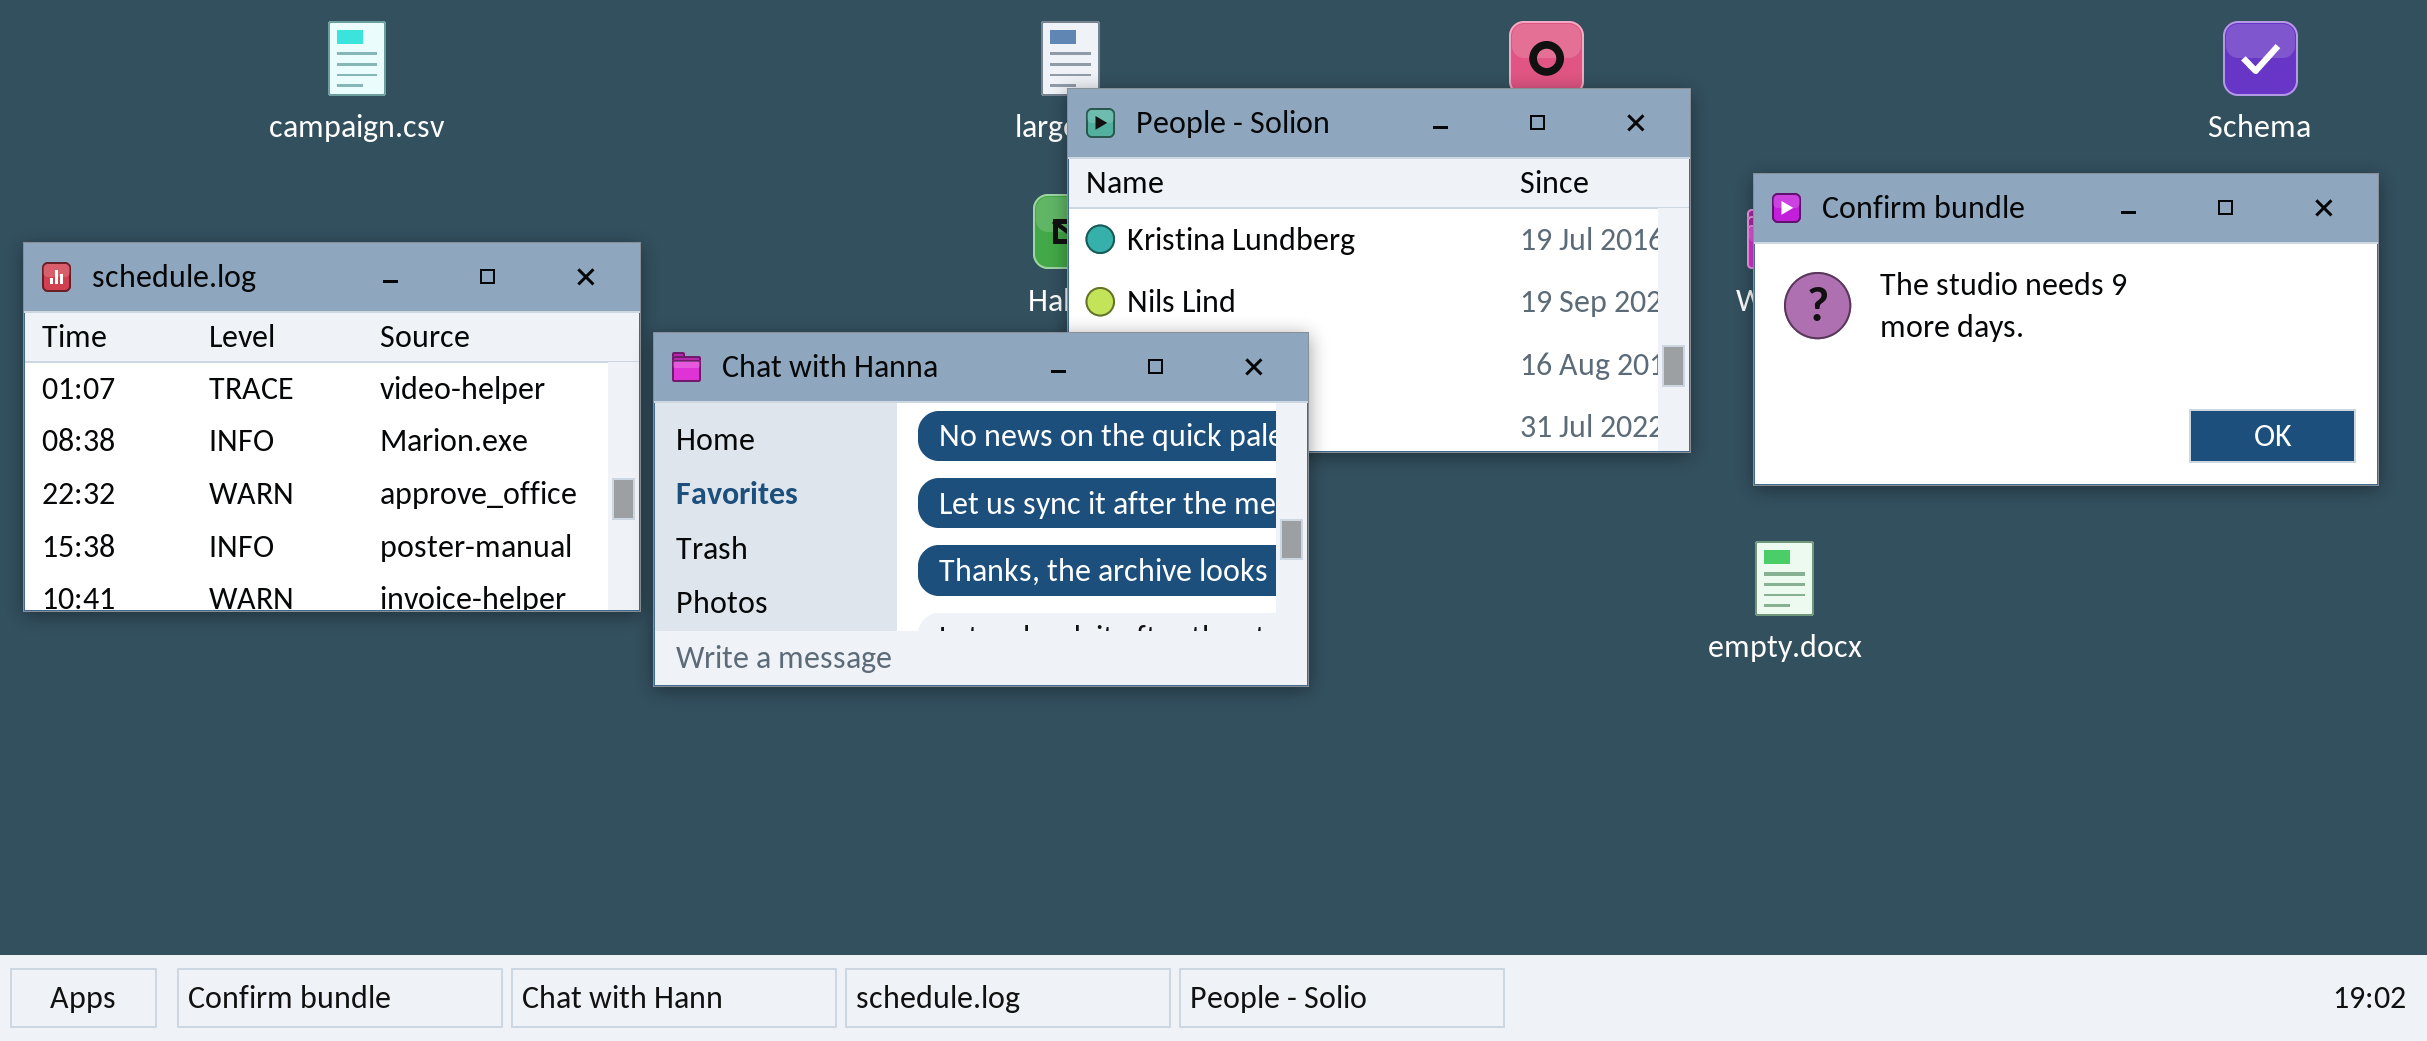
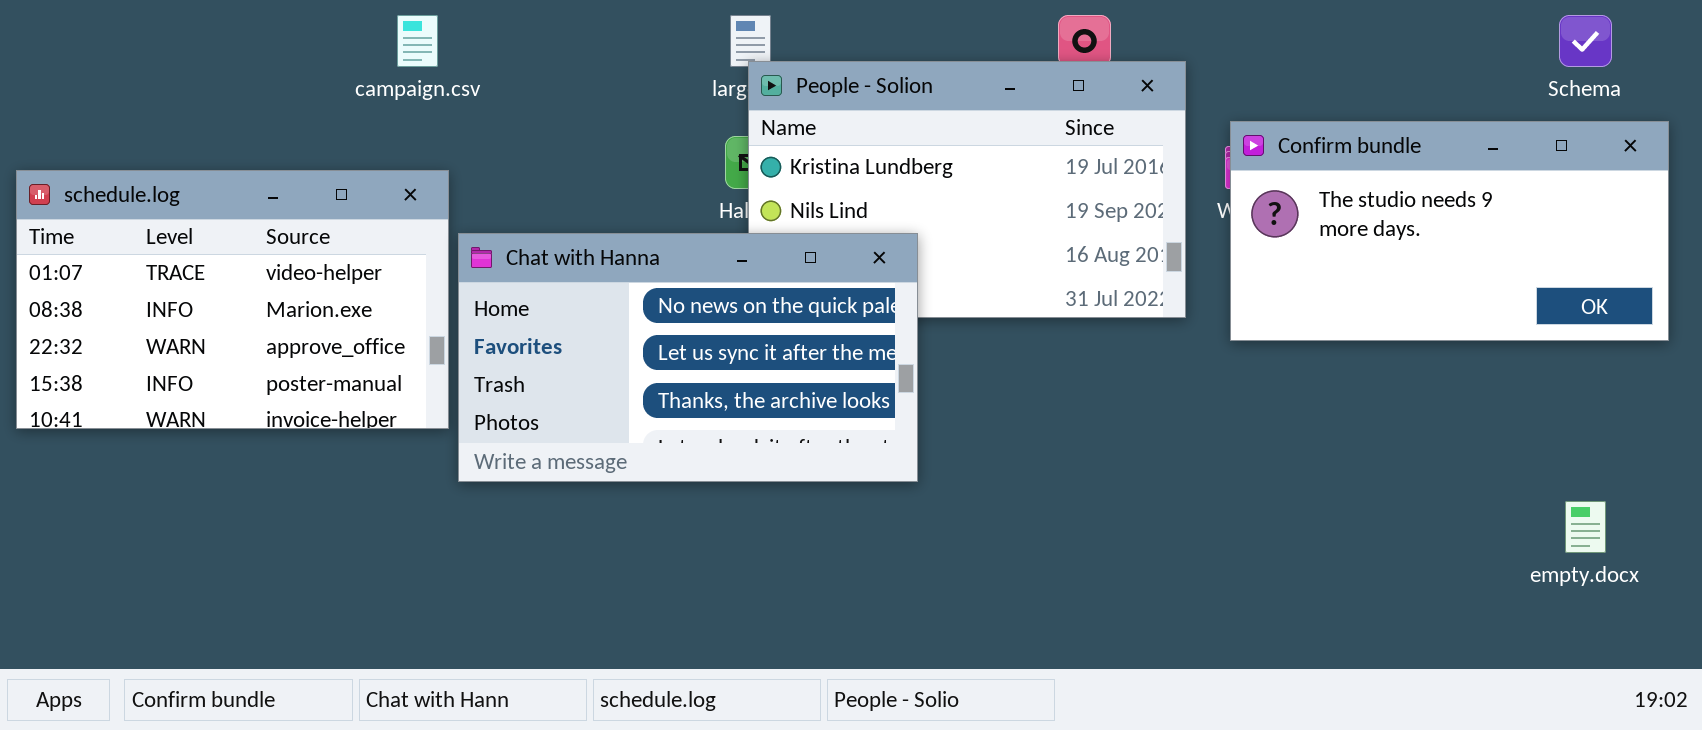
campaign.csv: [328,21,386,96] -> [397,15,438,67], moved
empty.docx: [1755,541,1814,616] -> [1565,501,1606,553], moved

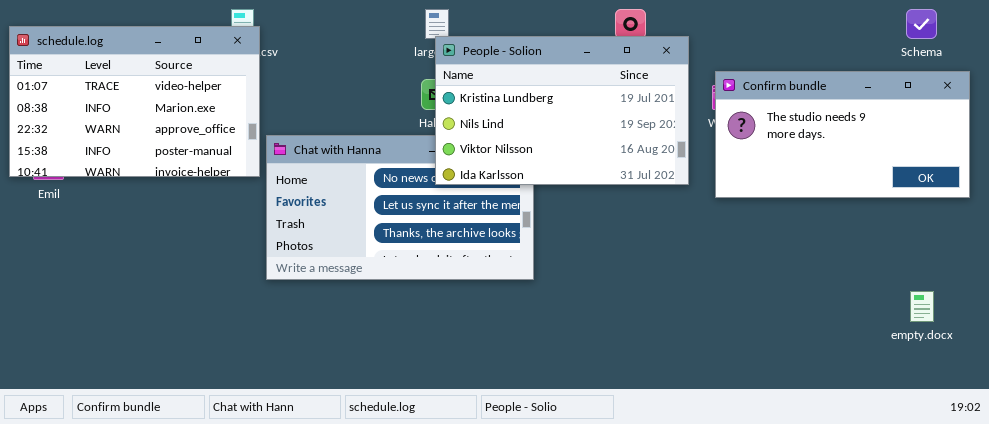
People - Solion: [748,61,1186,318] -> [435,36,689,185], raised
schedule.log: [16,170,449,429] -> [9,26,260,177], moved

